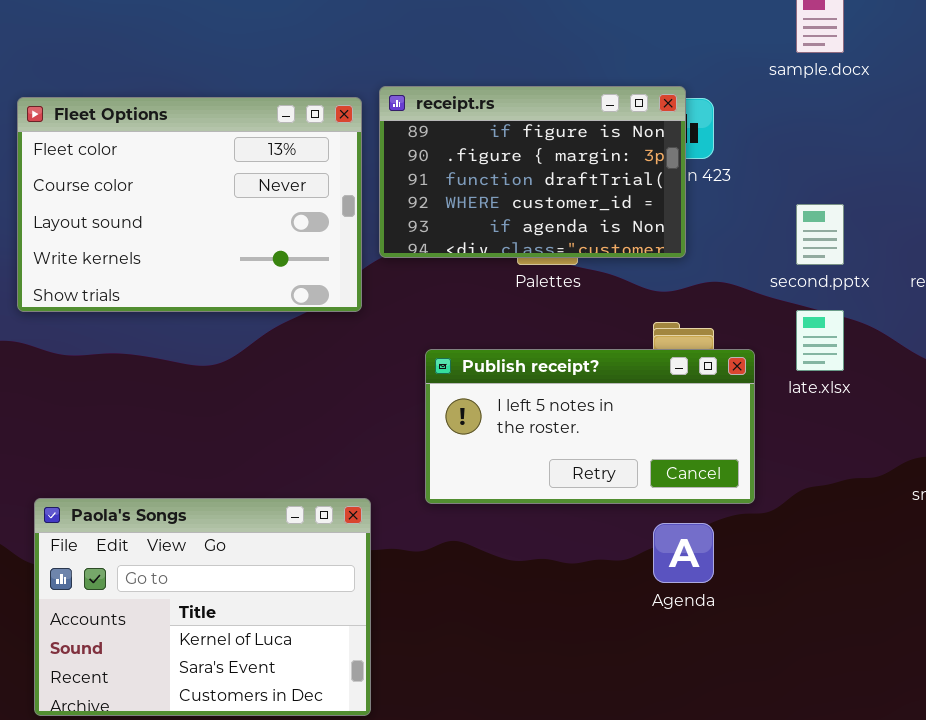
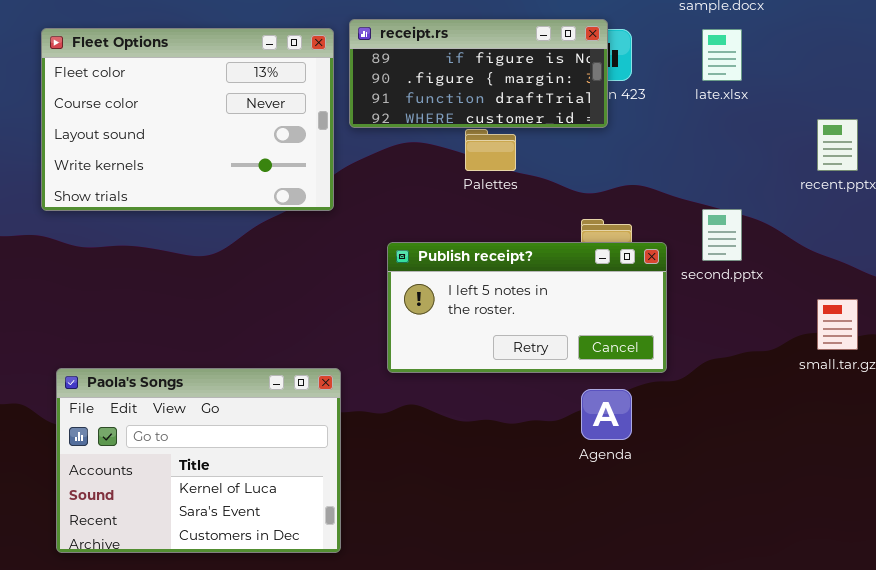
receipt.rs: [379,86,686,258] -> [349,19,608,128], resized
second.pptx: [796,204,844,265] -> [702,209,742,261], moved
late.xlsx: [796,310,844,371] -> [702,29,742,81], moved

